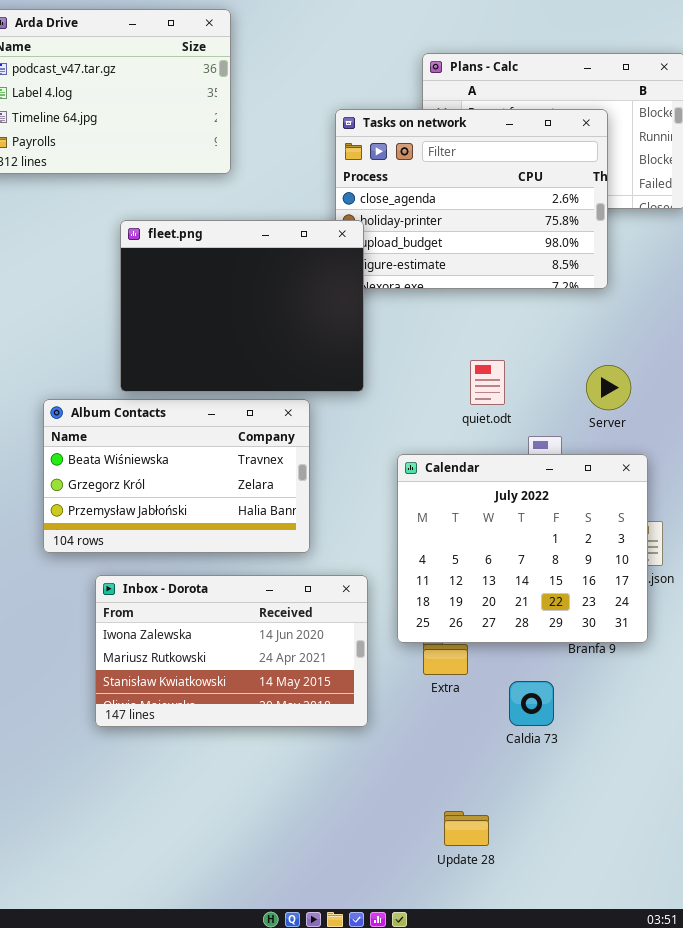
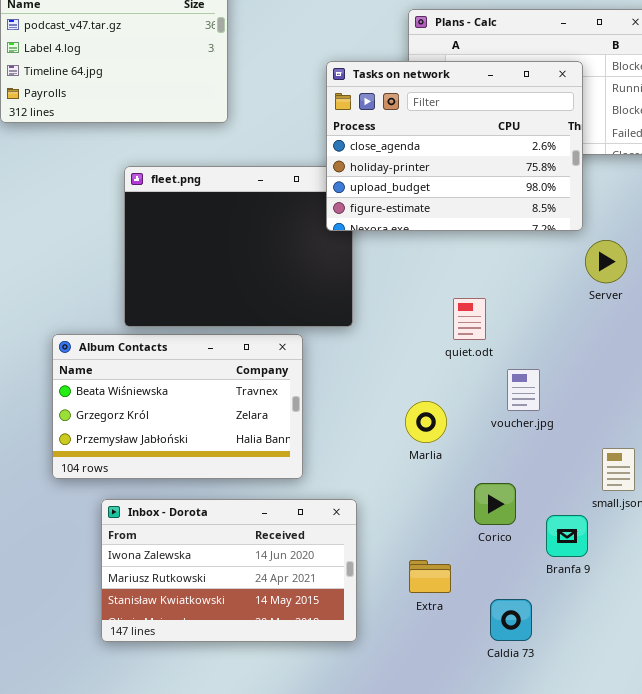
Tasks on network: [335,109,608,289] -> [326,61,583,231], raised
Server: [586,365,631,410] -> [585,240,627,283], moved
Calendar: [397,454,648,643] -> none, closed

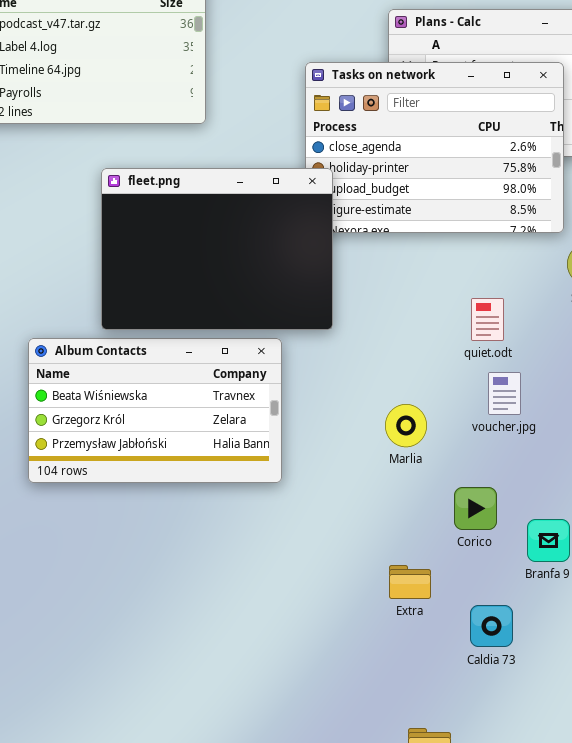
fleet.png: [124,166,353,327] -> [101,168,333,330], raised
quiet.odt: [453,298,486,340] -> [471,298,504,341], moved
Inbox - Dorota: [101,499,357,642] -> none, closed

